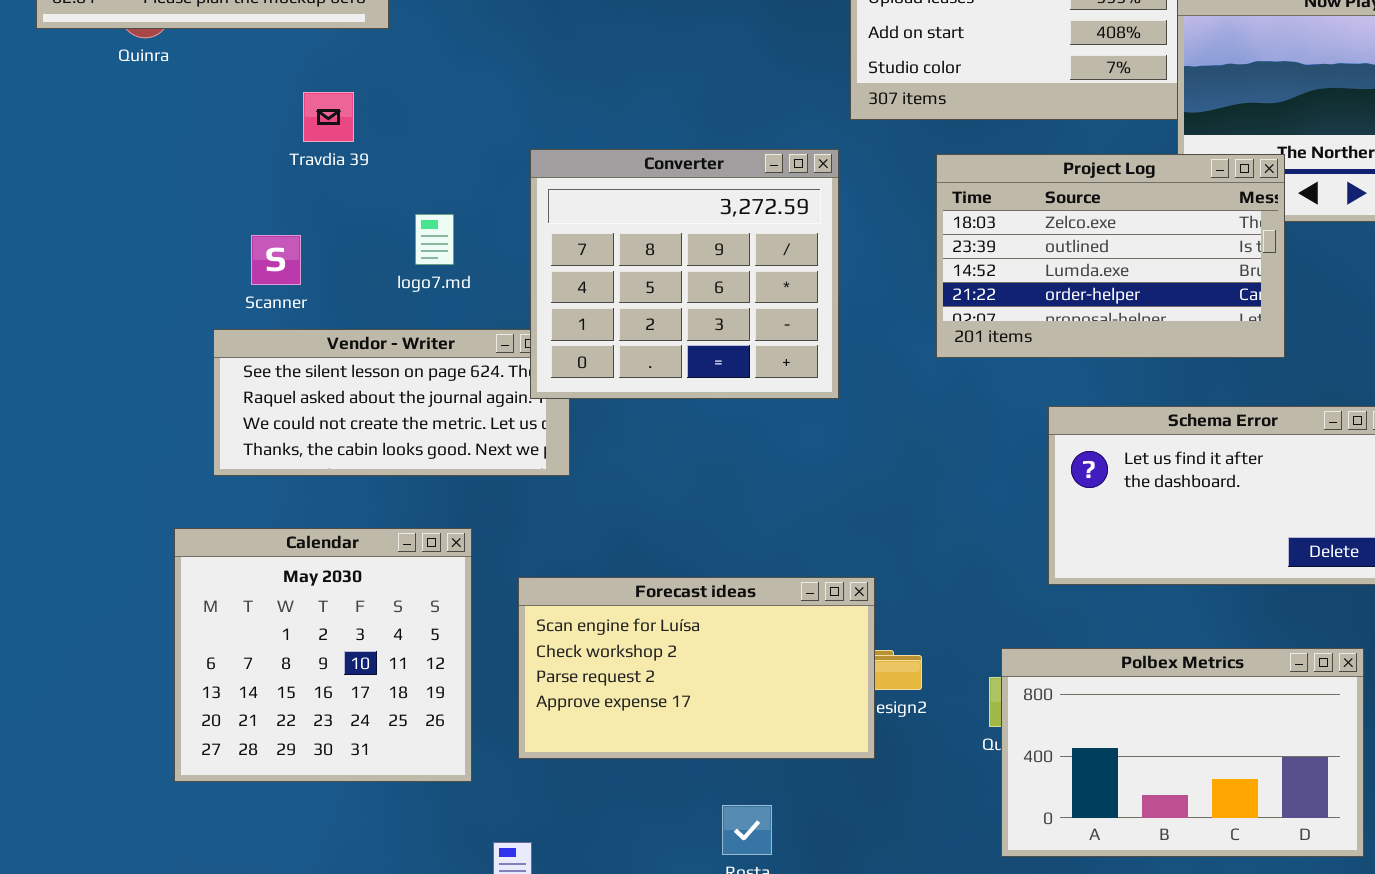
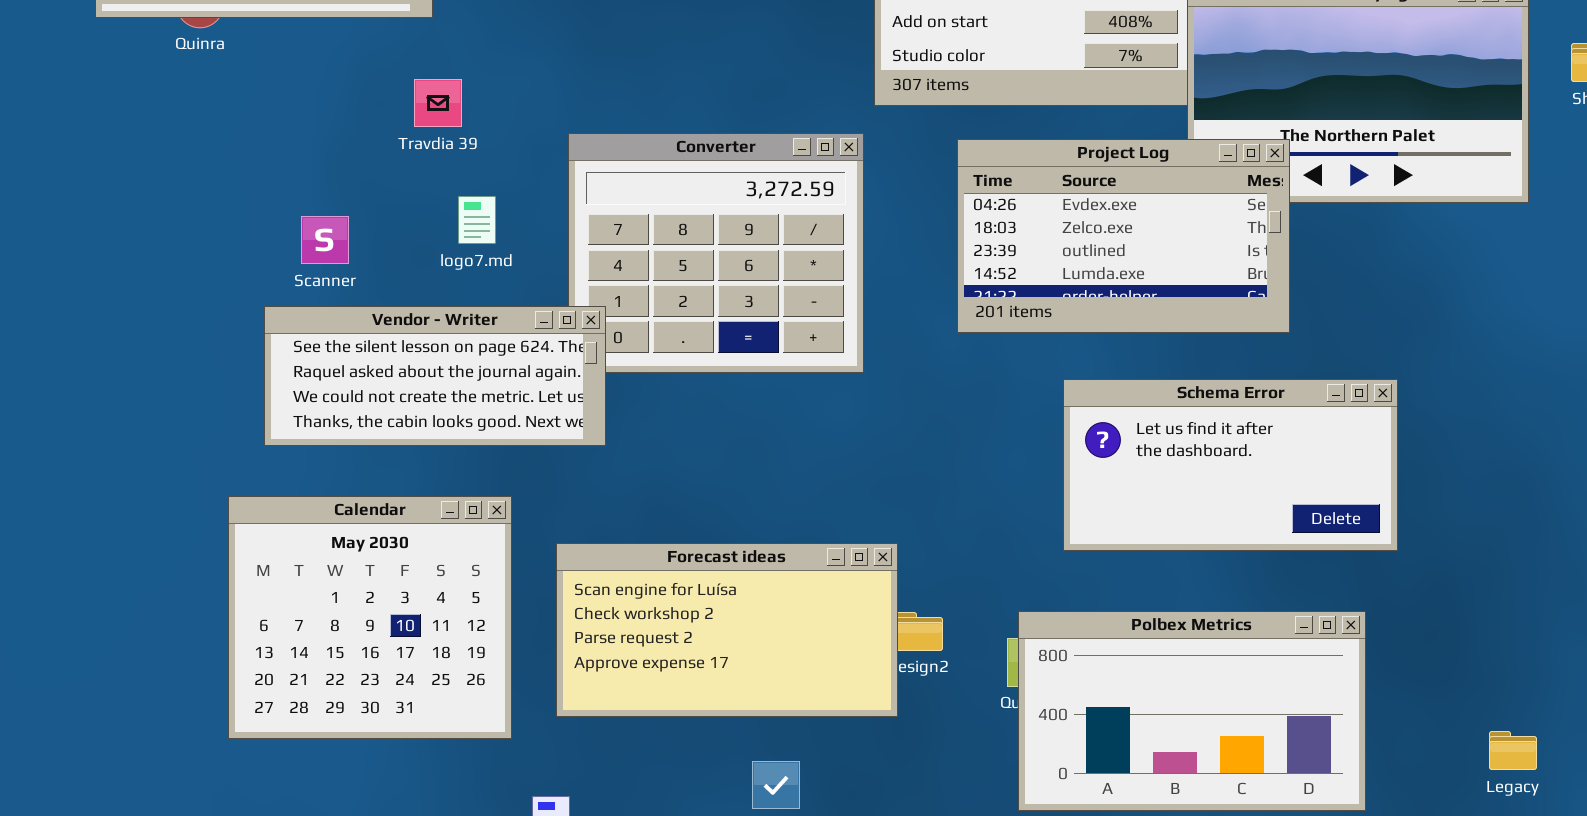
Travdia 39: [303,92,354,142] -> [414,79,462,127], moved
Project Log: [936,154,1285,358] -> [957,139,1290,333], scrolled up 1 row
Vendor - Writer: [213,329,570,476] -> [264,306,606,446], raised

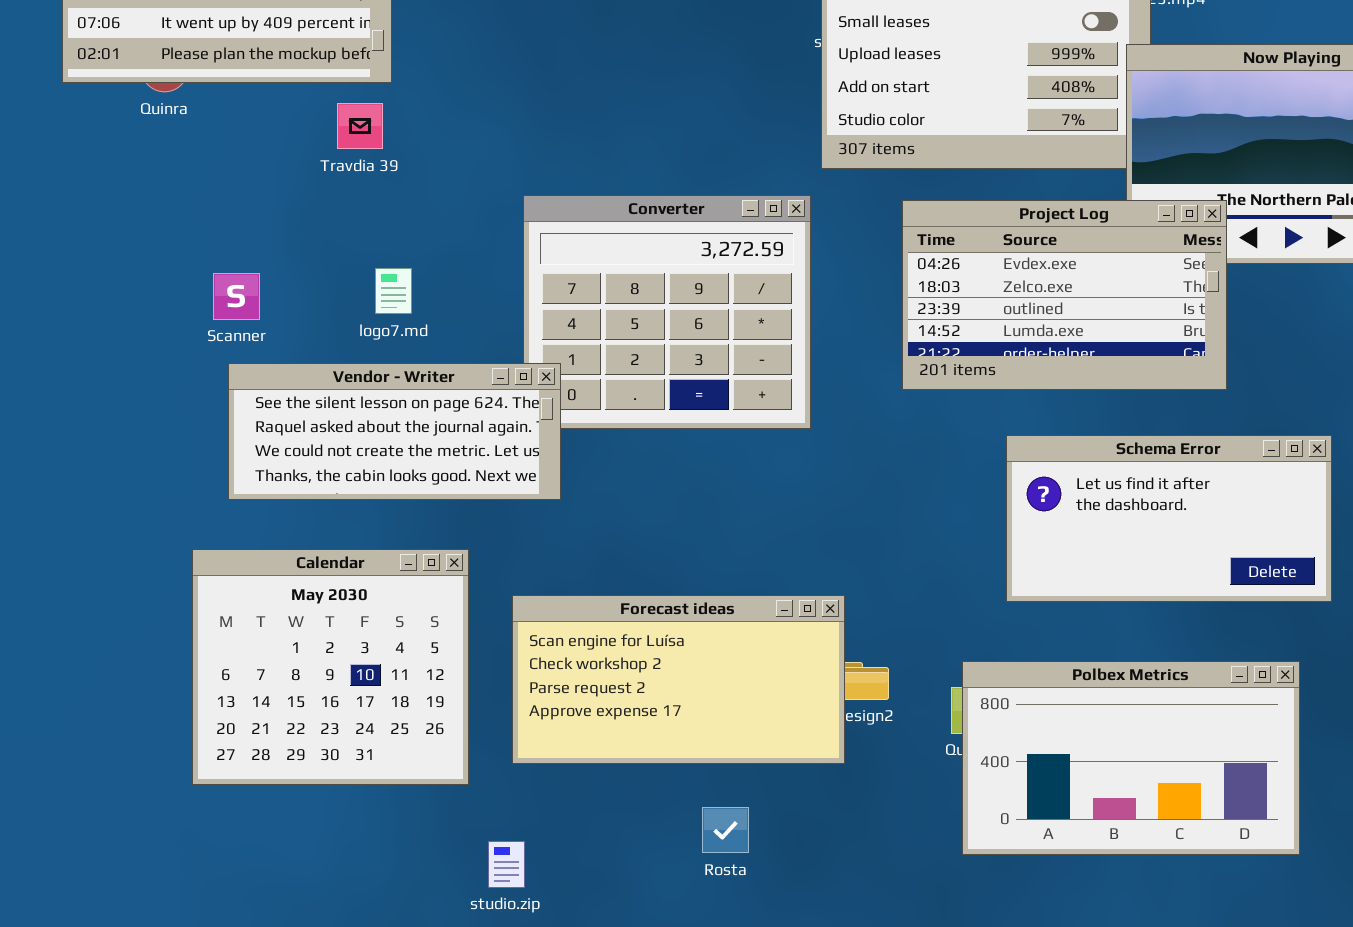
Travdia 39: [414,79,462,127] -> [337,103,383,149], moved
logo7.md: [458,196,496,244] -> [375,268,412,314], moved
Scanner: [301,216,349,264] -> [213,273,260,320], moved

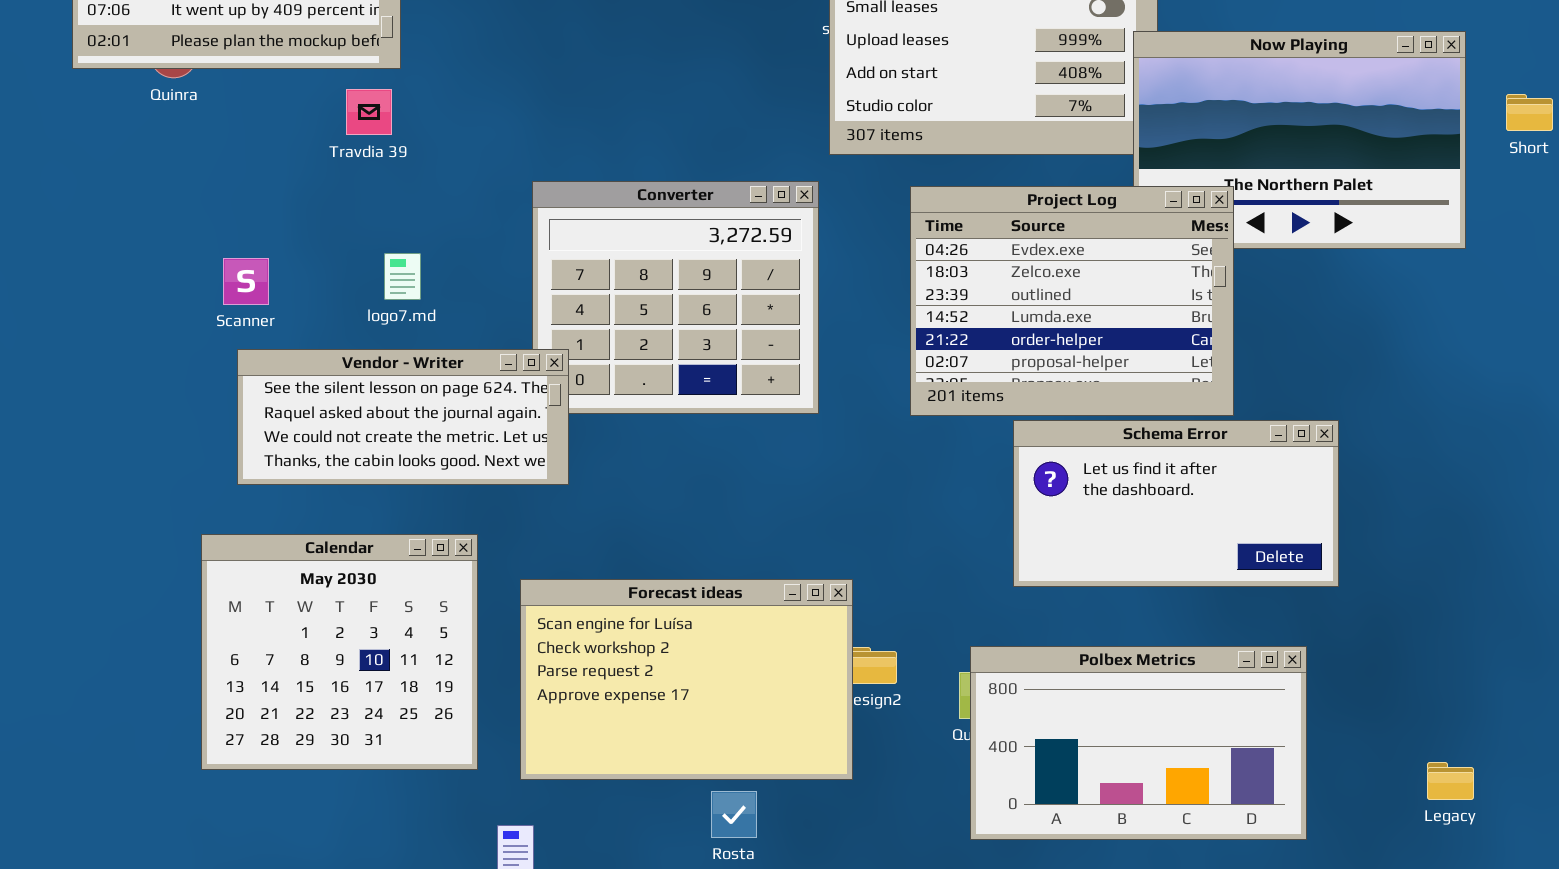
Project Log: [902,200,1227,390] -> [910,186,1234,416], resized
Forecast ideas: [512,595,845,764] -> [520,579,853,780], resized

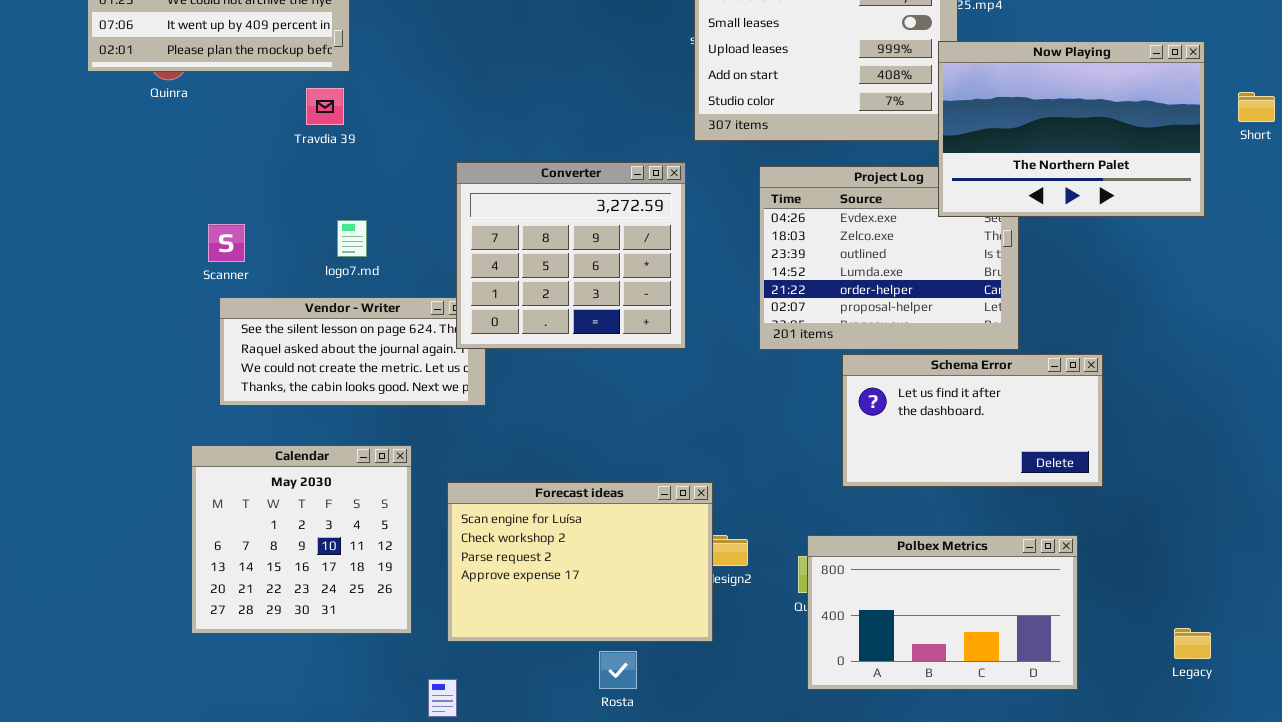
Now Playing: [1133,31,1466,249] -> [938,41,1205,217], raised
Converter: [532,181,819,414] -> [456,162,686,349], raised

